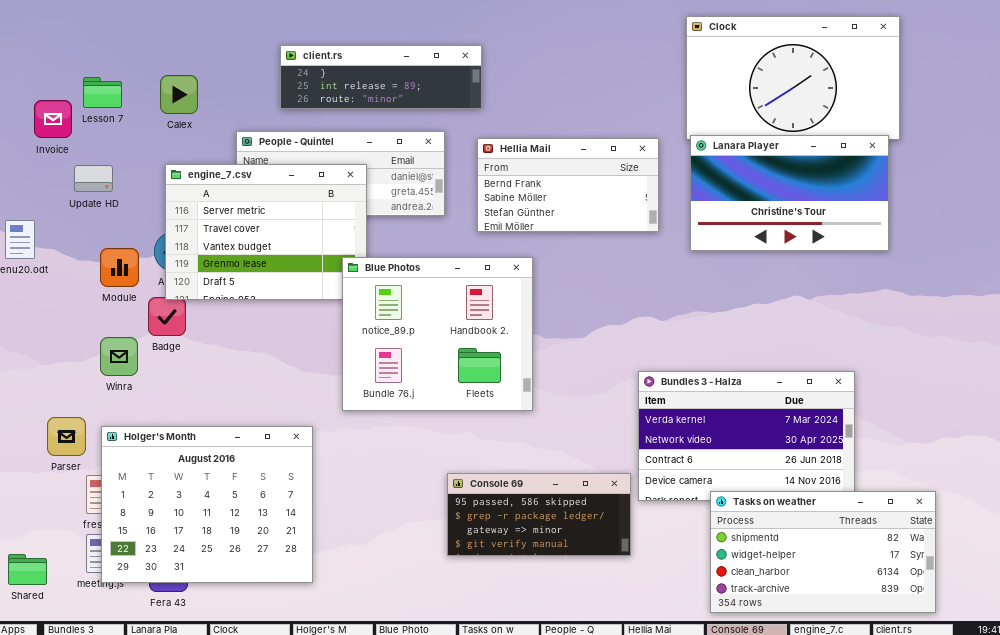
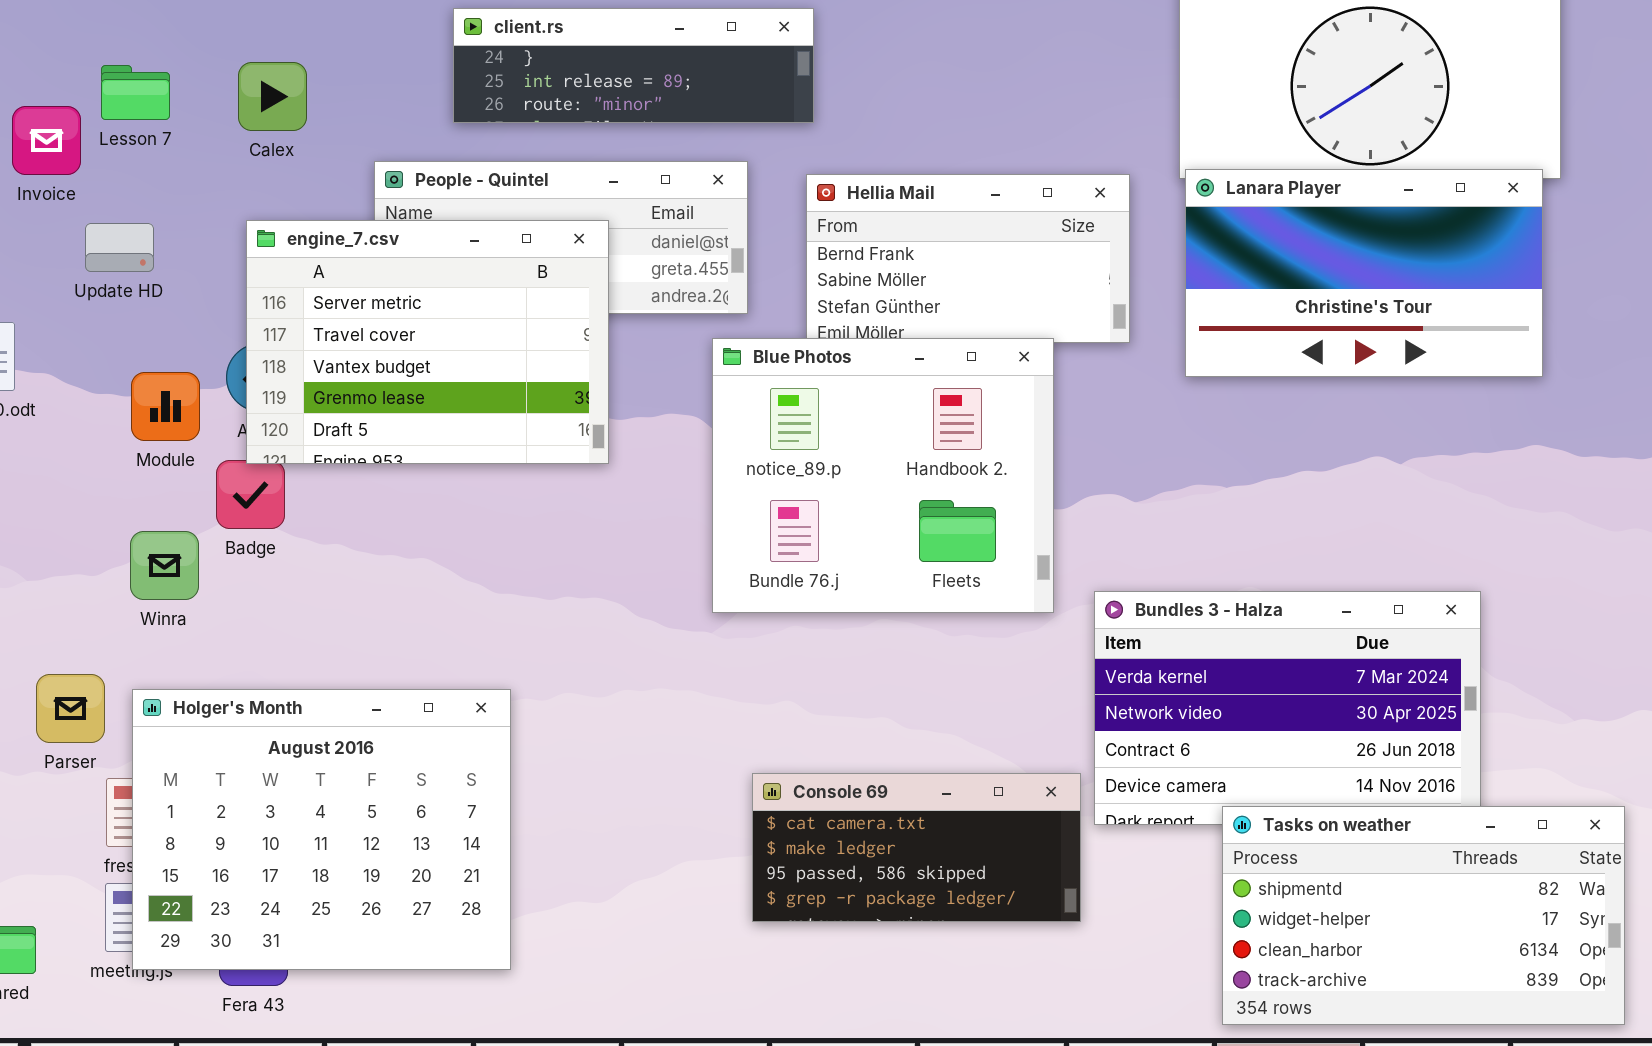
Blue Photos: [342,257,533,411] -> [712,338,1054,613], moved
Console 69: [447,473,631,556] -> [752,773,1081,922], scrolled up 2 rows

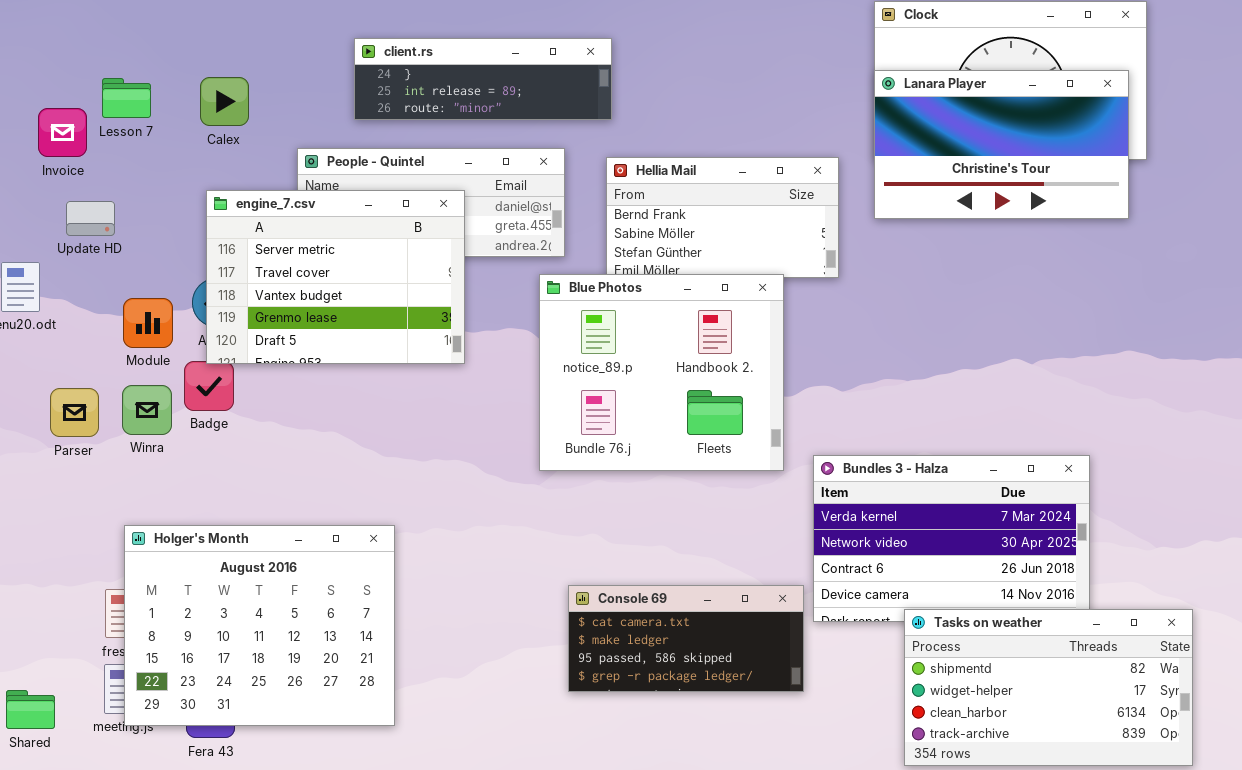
Lanara Player: [1185,169,1543,377] -> [874,70,1129,219], moved
Update HD: [85,223,154,272] -> [66,201,115,236], moved
Winra: [130,531,199,600] -> [122,385,172,435], moved
Parser: [36,674,105,743] -> [50,388,99,437], moved

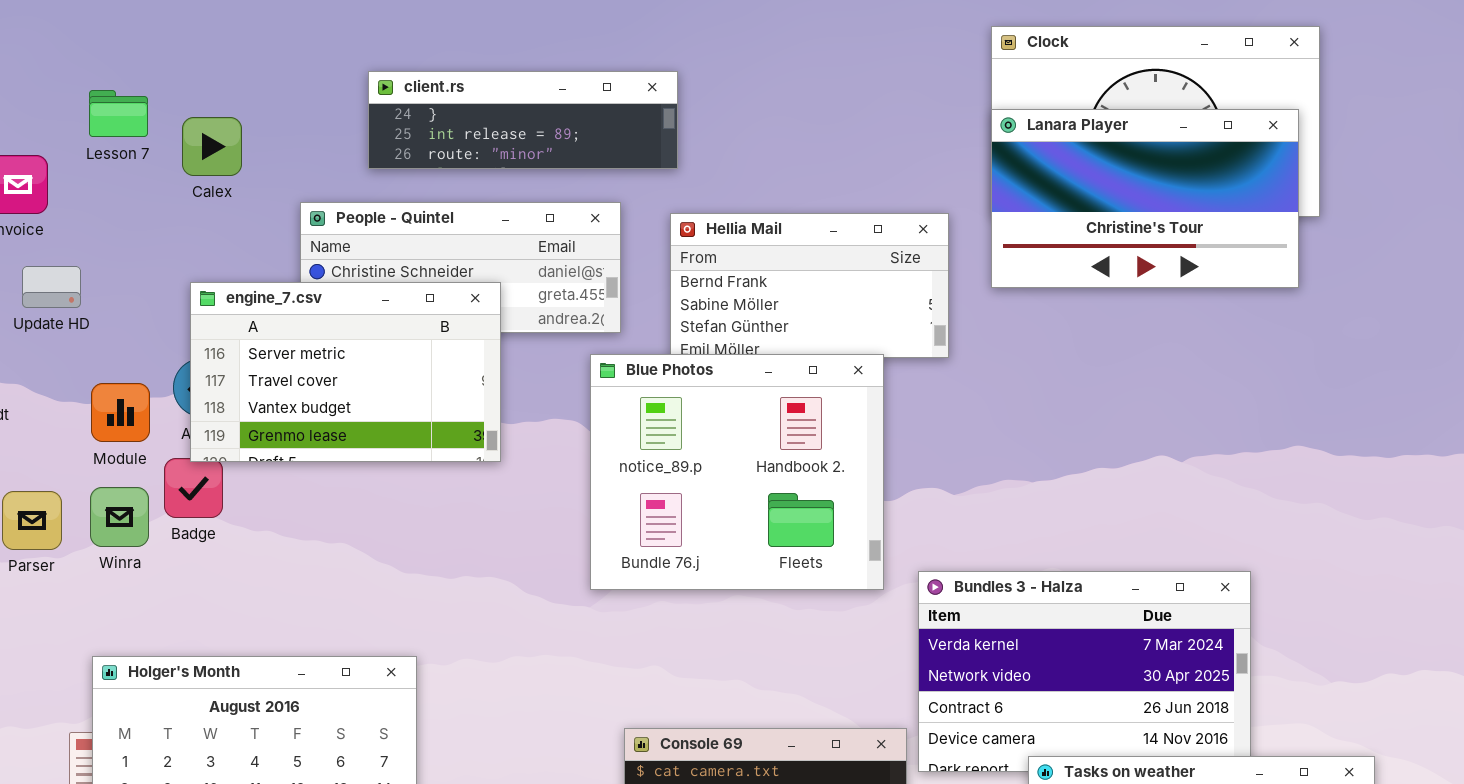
Lesson 7: [102,78,151,118] -> [89,90,148,137], moved
engine_7.csv: [206,190,465,364] -> [190,282,501,462], resized

